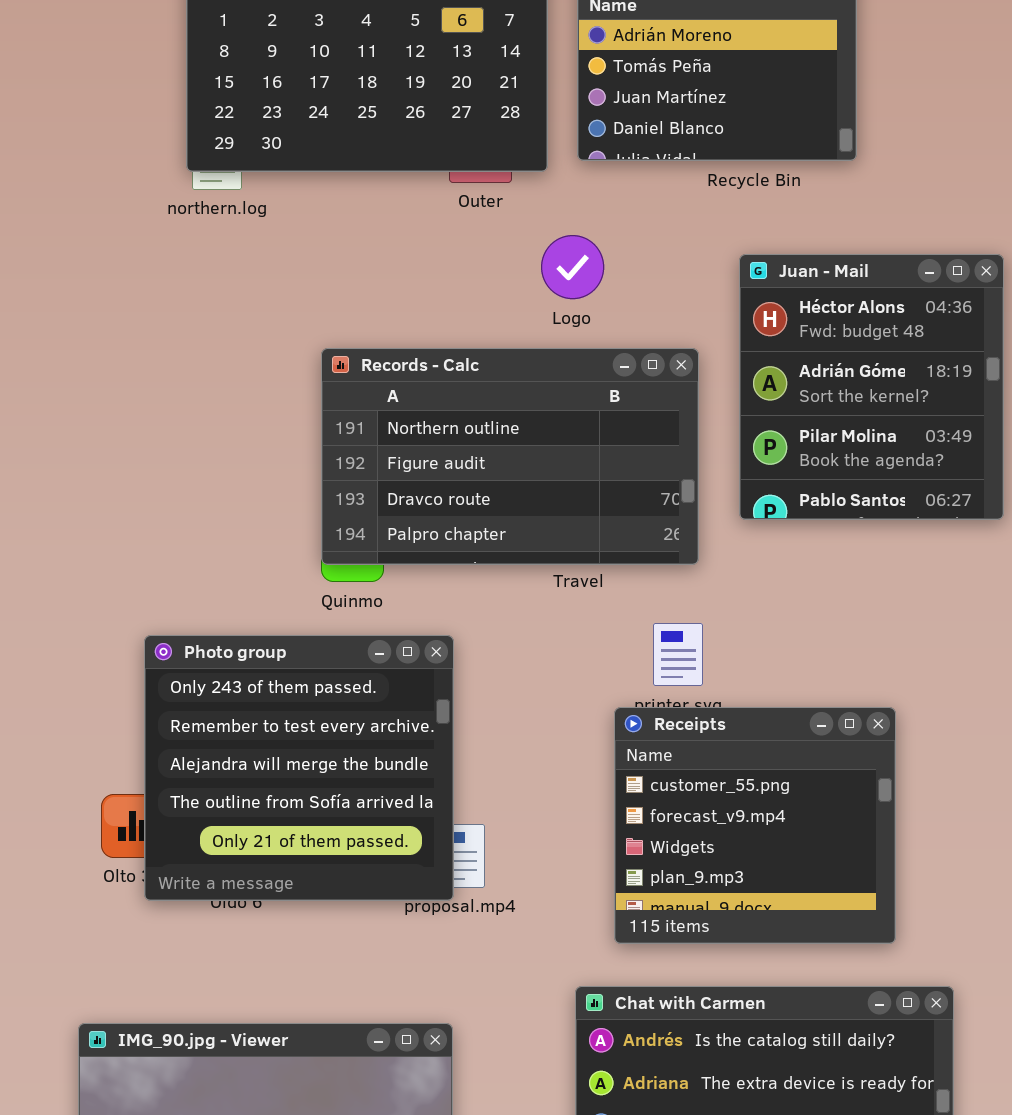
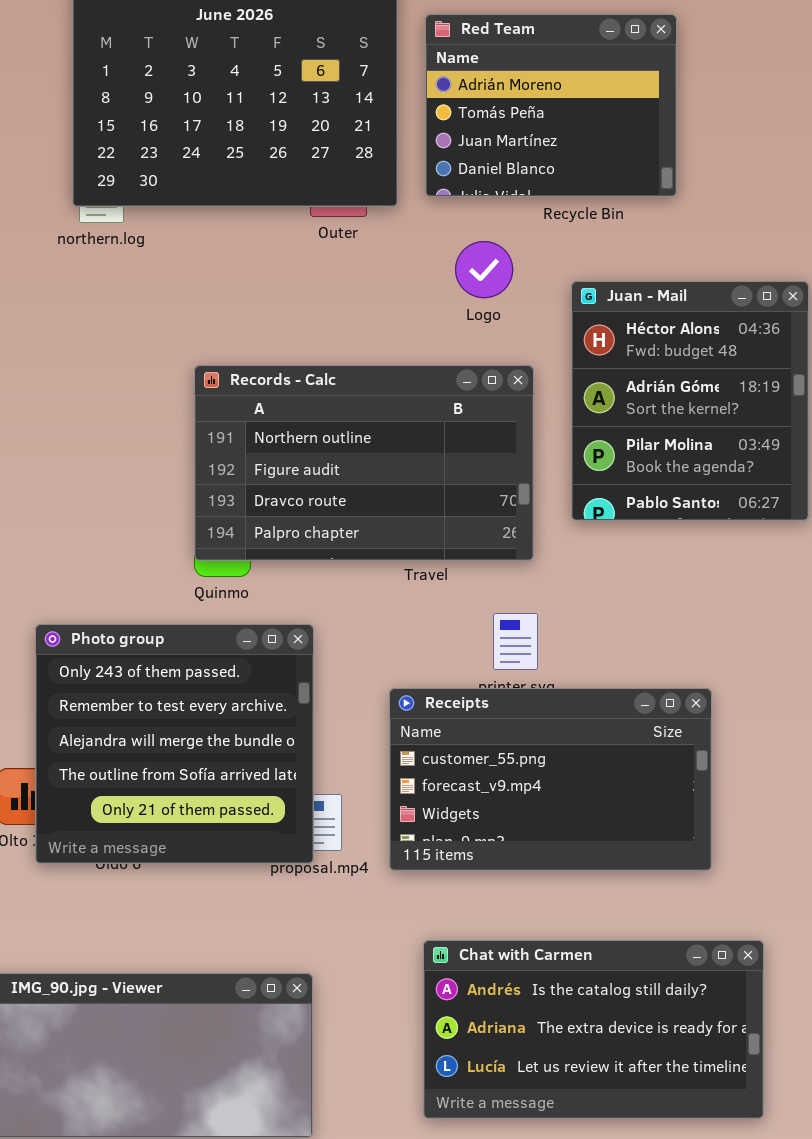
Logo: [541,235,604,299] -> [455,241,513,298], moved
Receipts: [614,707,896,944] -> [389,688,712,871], resized

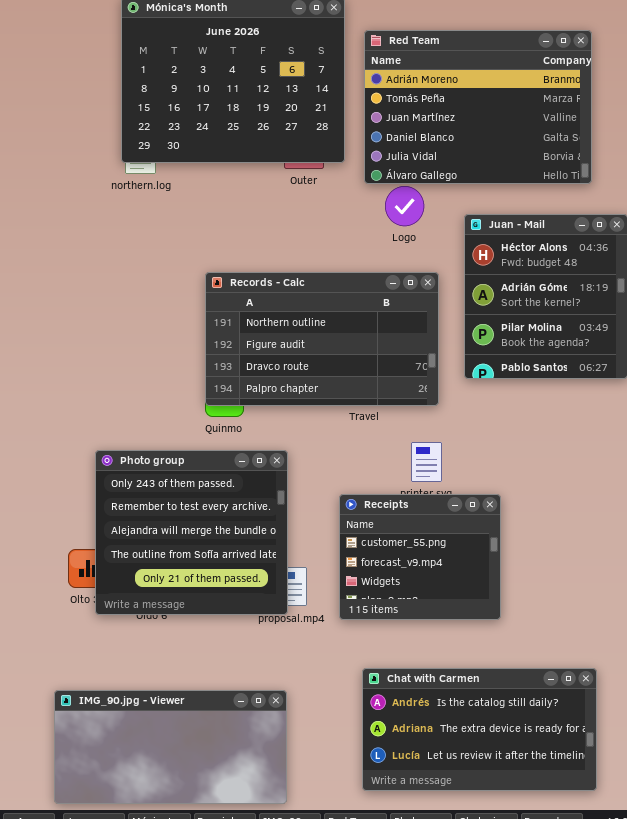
Red Team: [425,14,677,197] -> [364,30,592,184], resized
Receipts: [389,688,712,871] -> [339,494,501,620], resized

